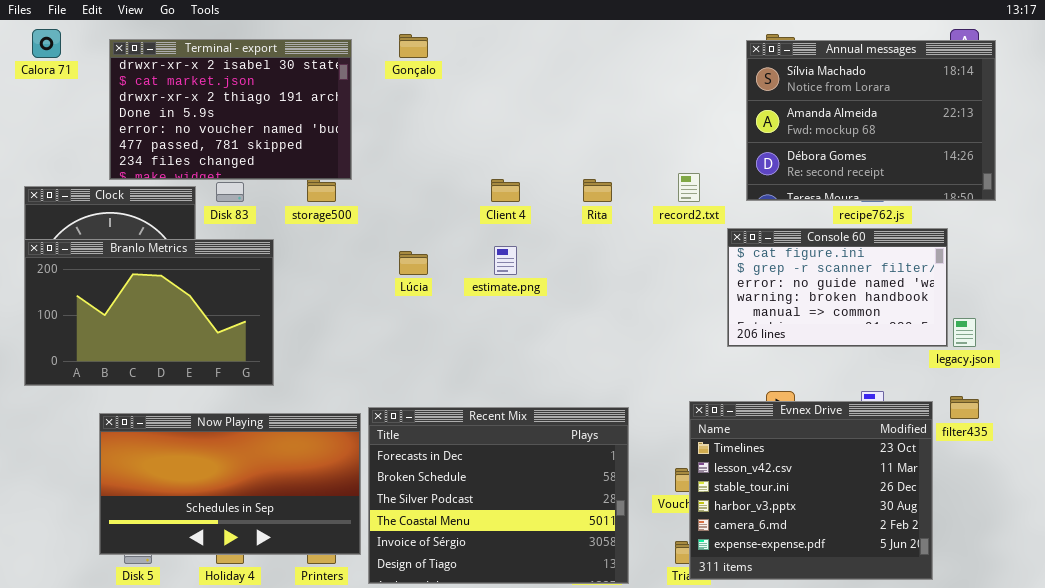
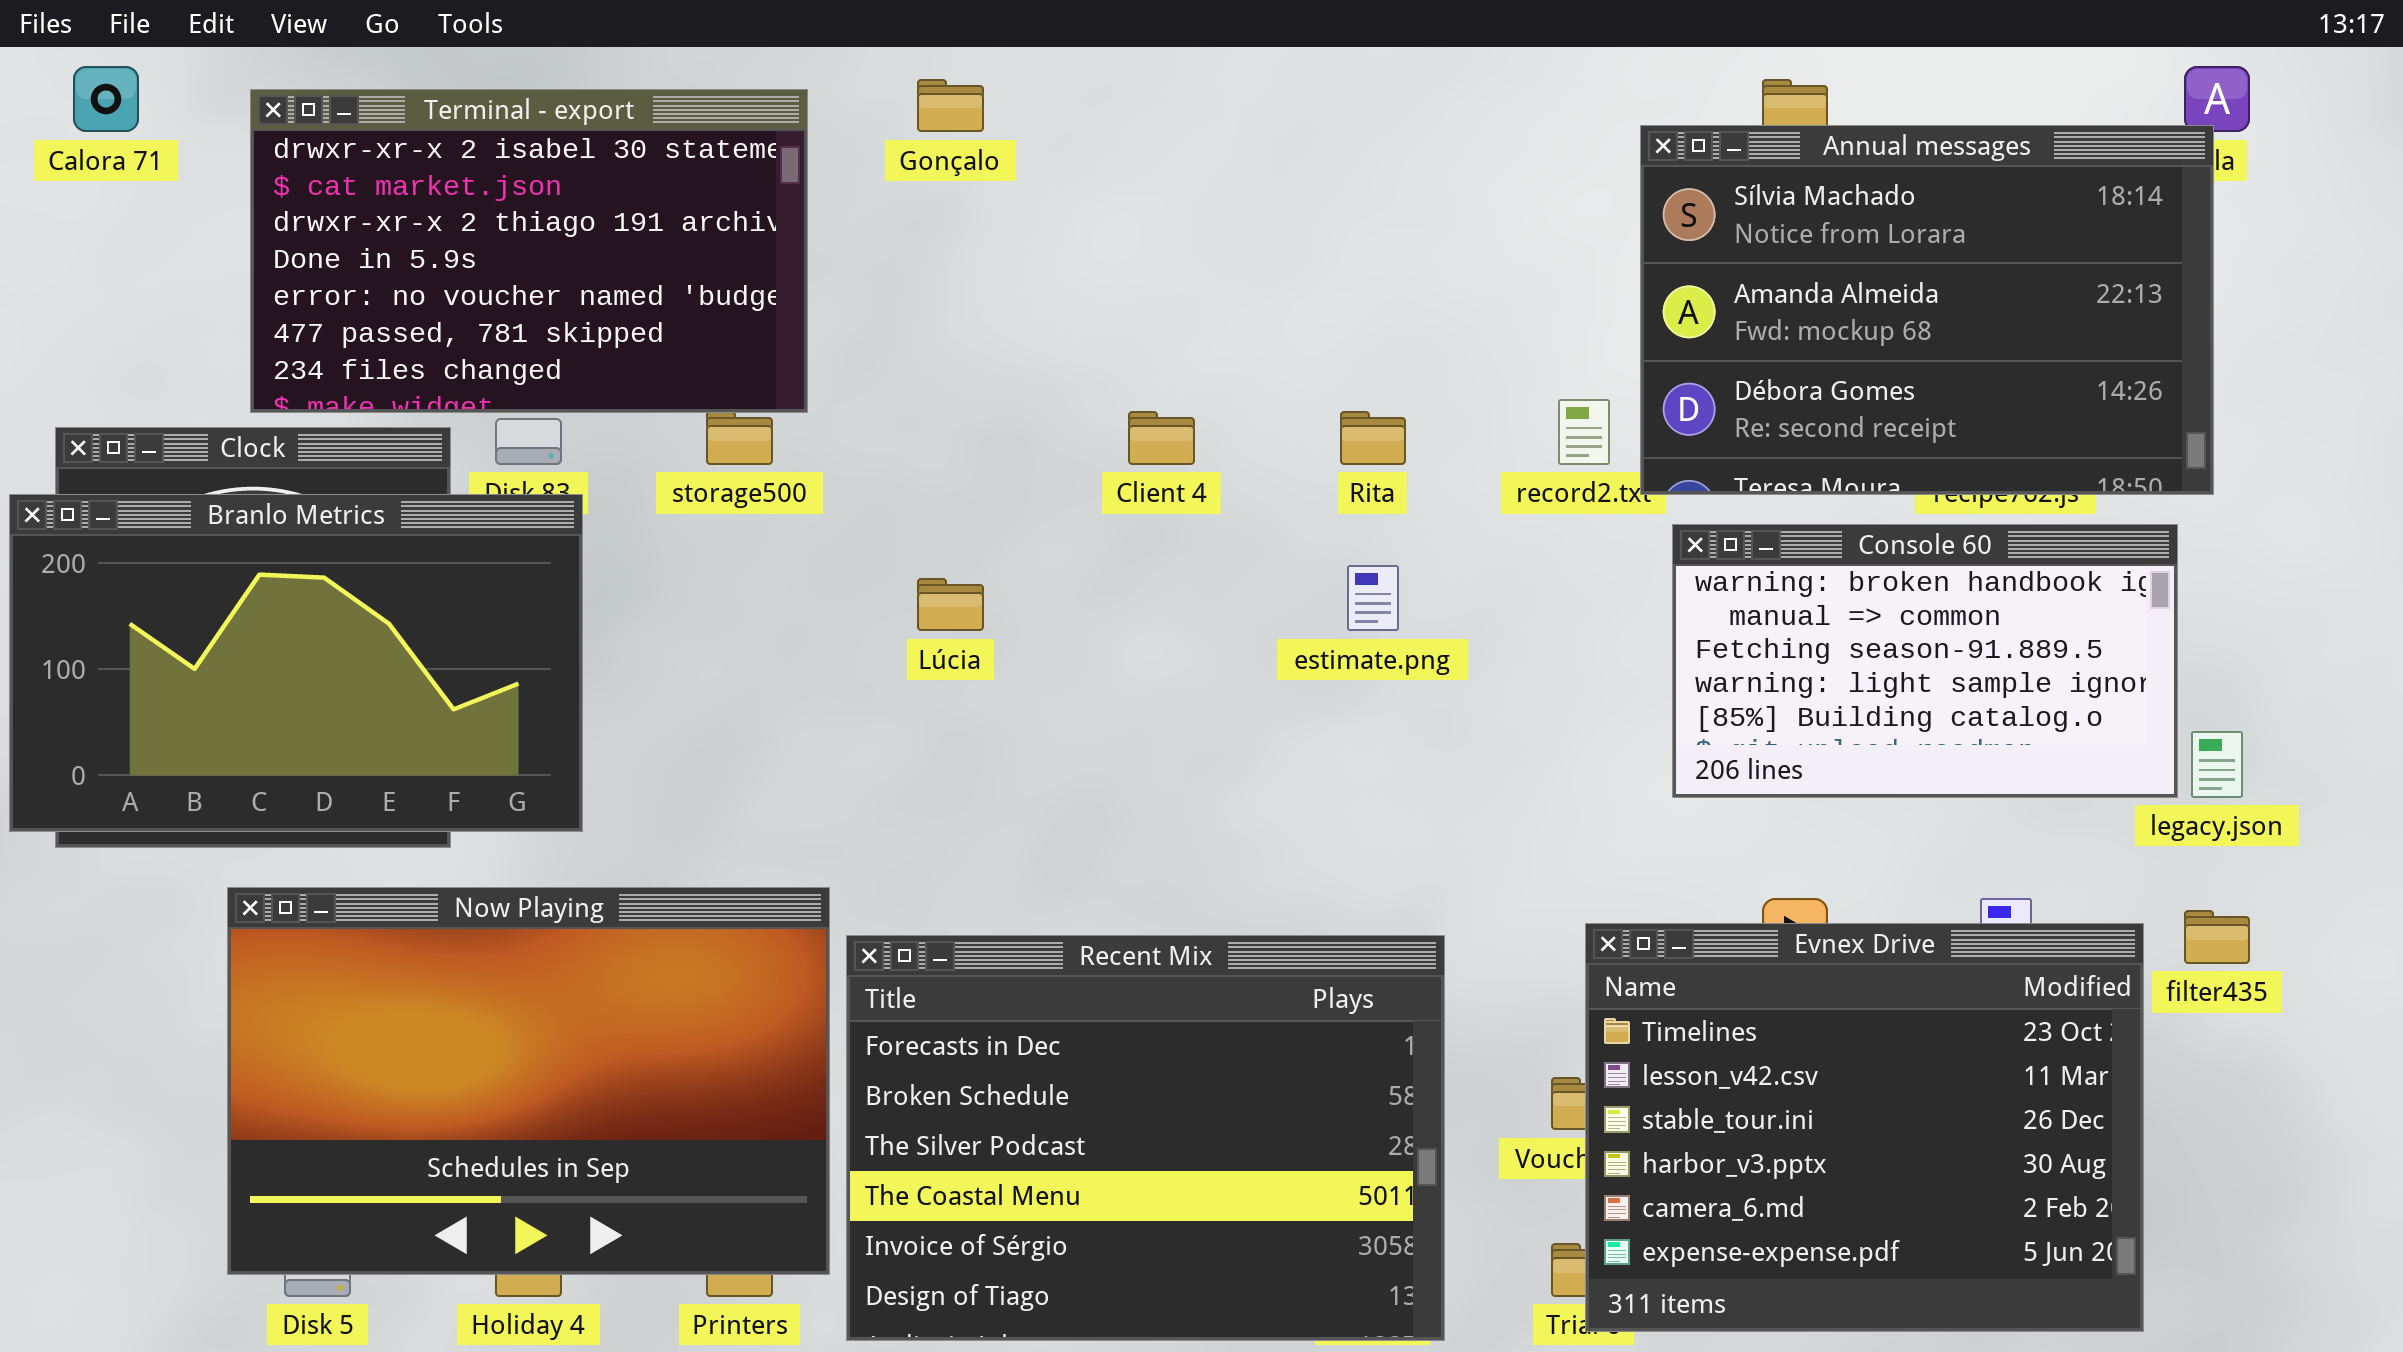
Annual messages: [746,40,996,201] -> [1640,125,2214,495], moved
Console 60: [727,228,948,347] -> [1672,524,2178,798], scrolled down 3 rows
Branlo Metrics: [24,239,274,386] -> [9,494,583,832], moved
estimate.png: [494,246,517,275] -> [1347,565,1399,631], moved
Now Playing: [99,413,361,555] -> [227,887,830,1275], resized

